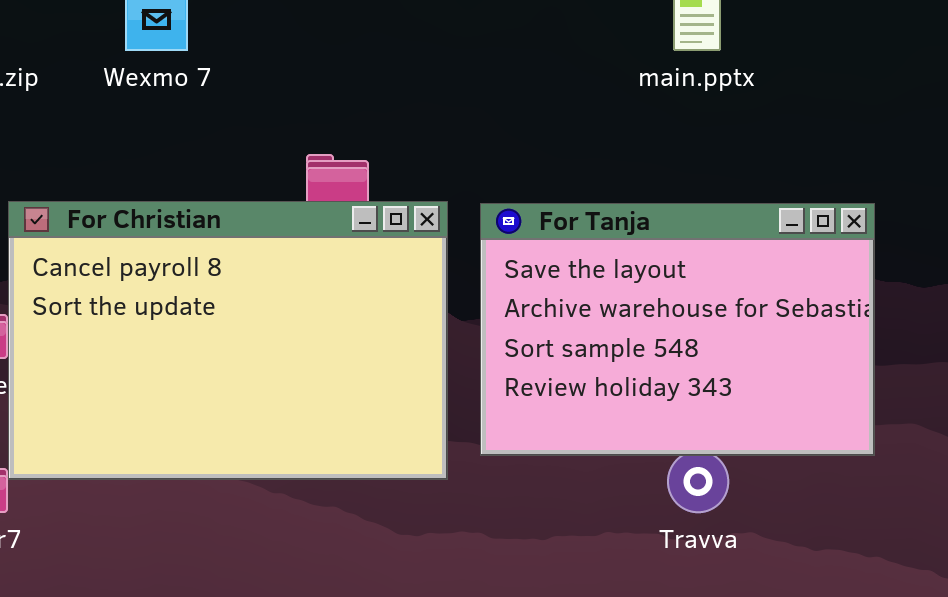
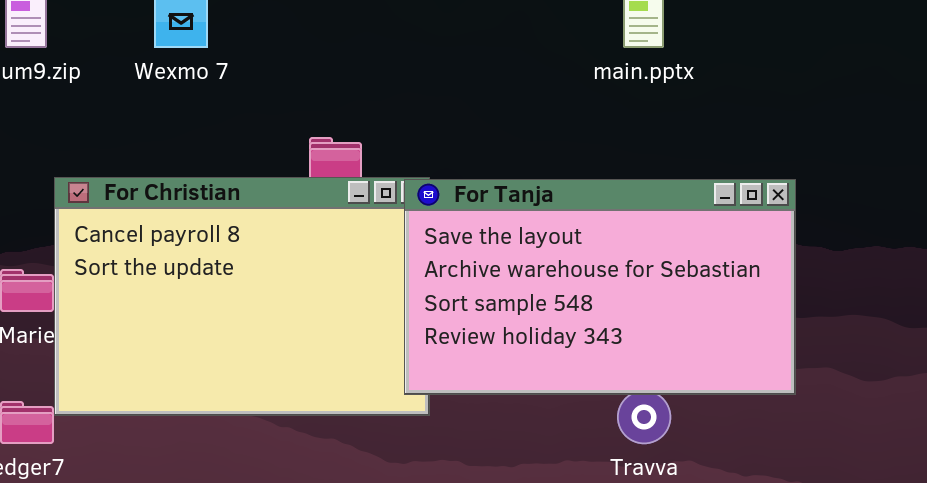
For Tanja: [480,203,875,456] -> [404,179,796,395], resized

